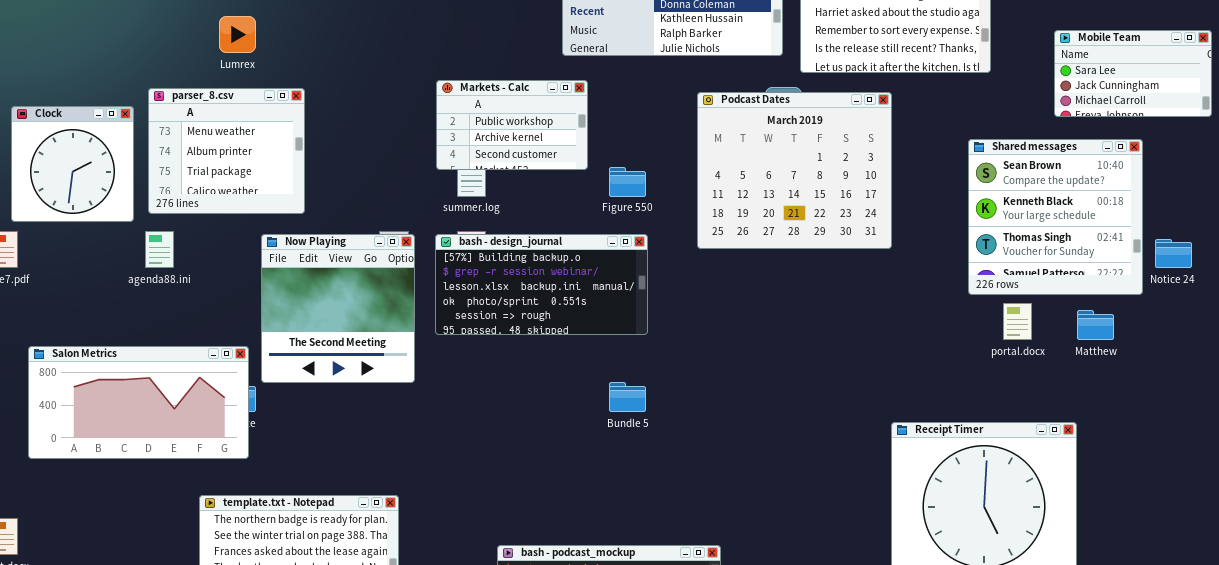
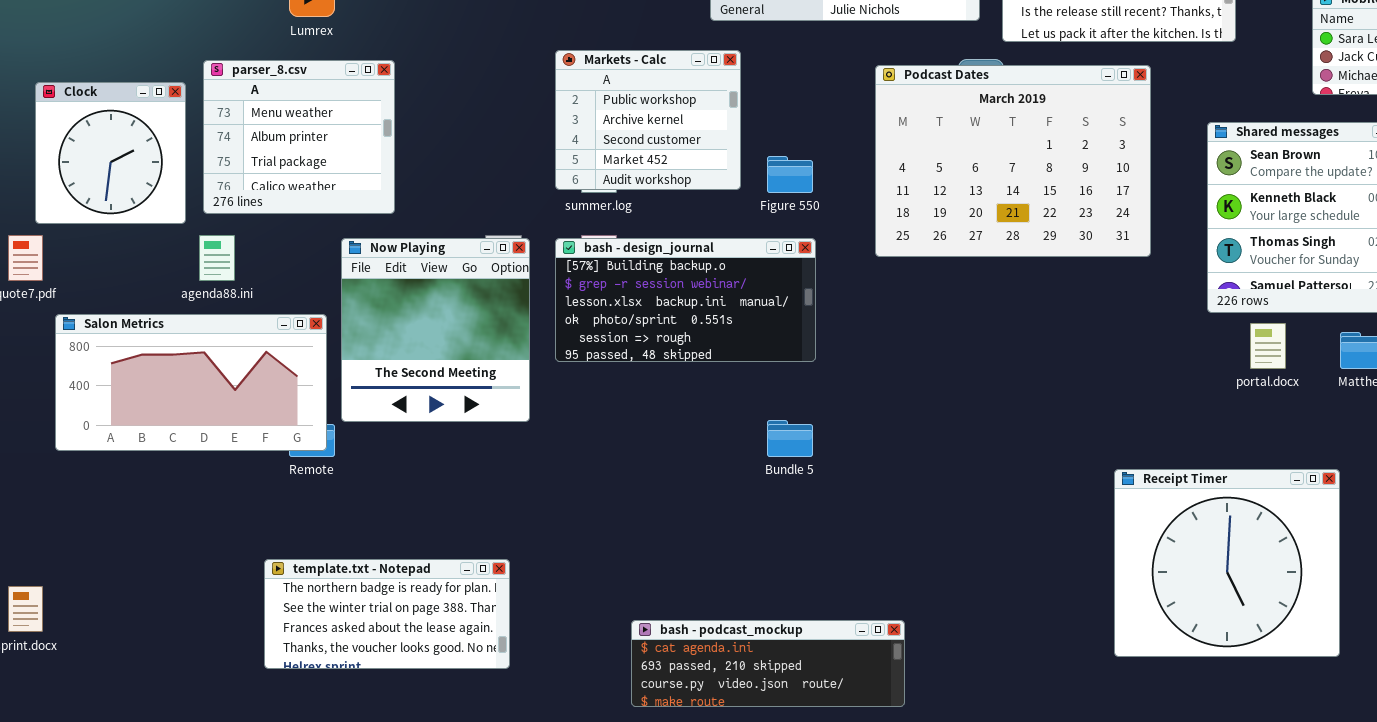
Markets - Calc: [436,80,588,170] -> [555,50,741,190], resized
Podcast Dates: [697,92,892,249] -> [875,65,1151,257], resized
Salon Metrics: [28,346,249,459] -> [55,314,327,451], moved

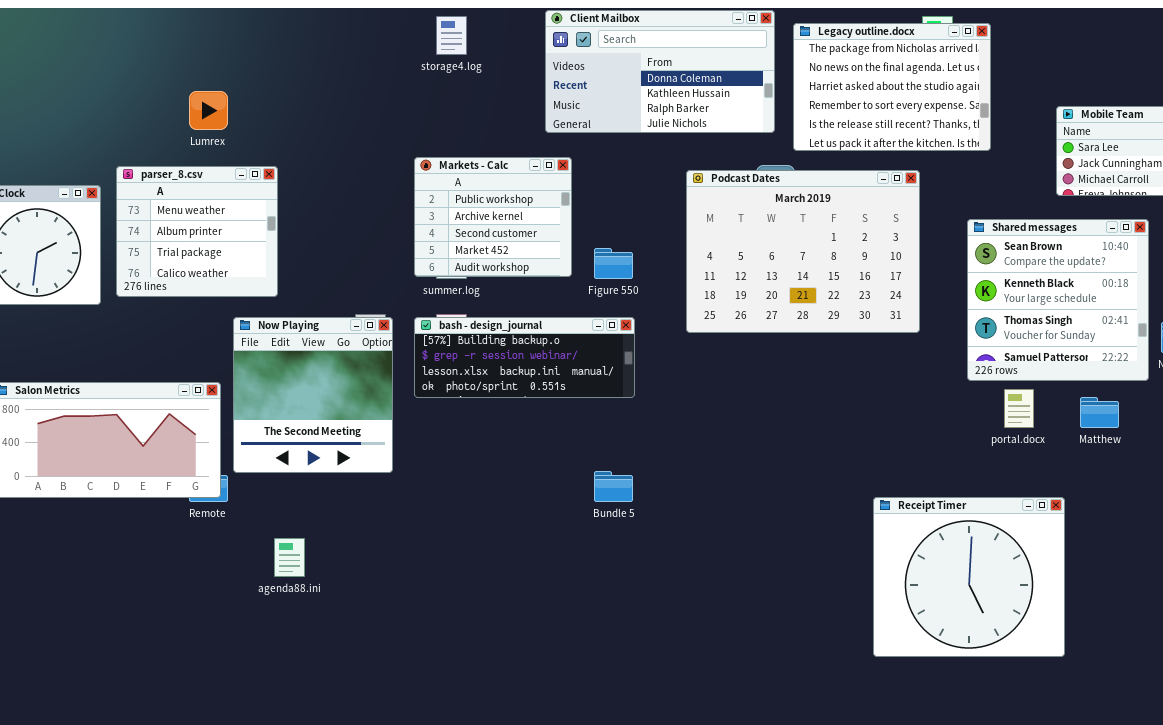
agenda88.ini: [199,235,235,281] -> [274,538,305,577], moved
bash - design_journal: [555,238,816,362] -> [414,317,635,398], resized
Receipt Timer: [1114,469,1340,657] -> [873,497,1065,657], moved
template.txt - Notepad: [264,559,510,669] -> none, closed
bash - podcast_mockup: [631,620,905,707] -> none, closed

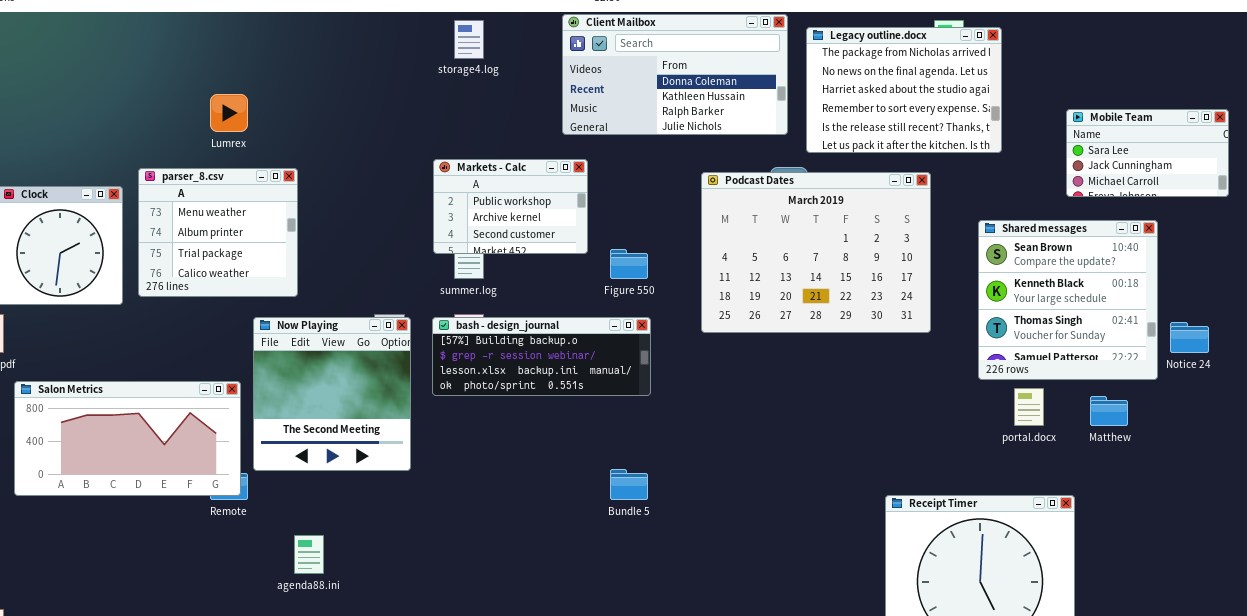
Markets - Calc: [414,157,572,277] -> [433,159,588,254], resized

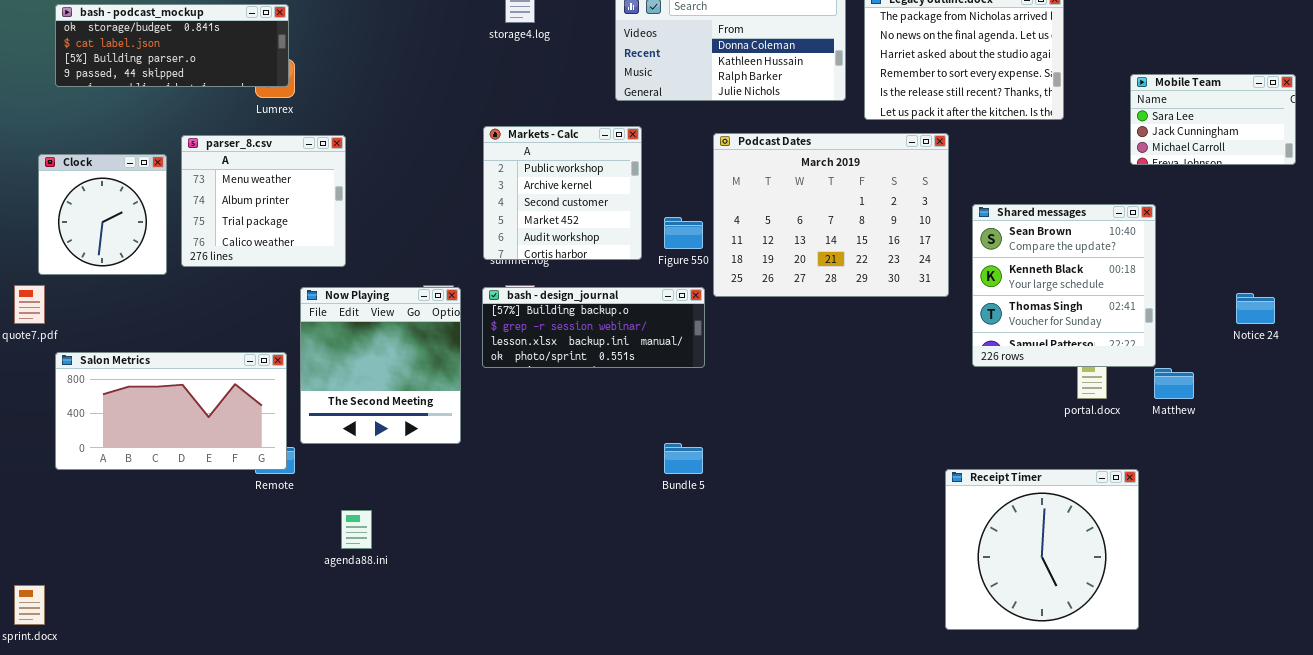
bash - podcast_mockup: none -> [55,4,289,87], opened
Markets - Calc: [433,159,588,254] -> [483,126,642,260], resized
Podcast Dates: [701,172,931,333] -> [713,133,949,297], moved
Shared messages: [978,220,1158,380] -> [972,204,1156,367], moved

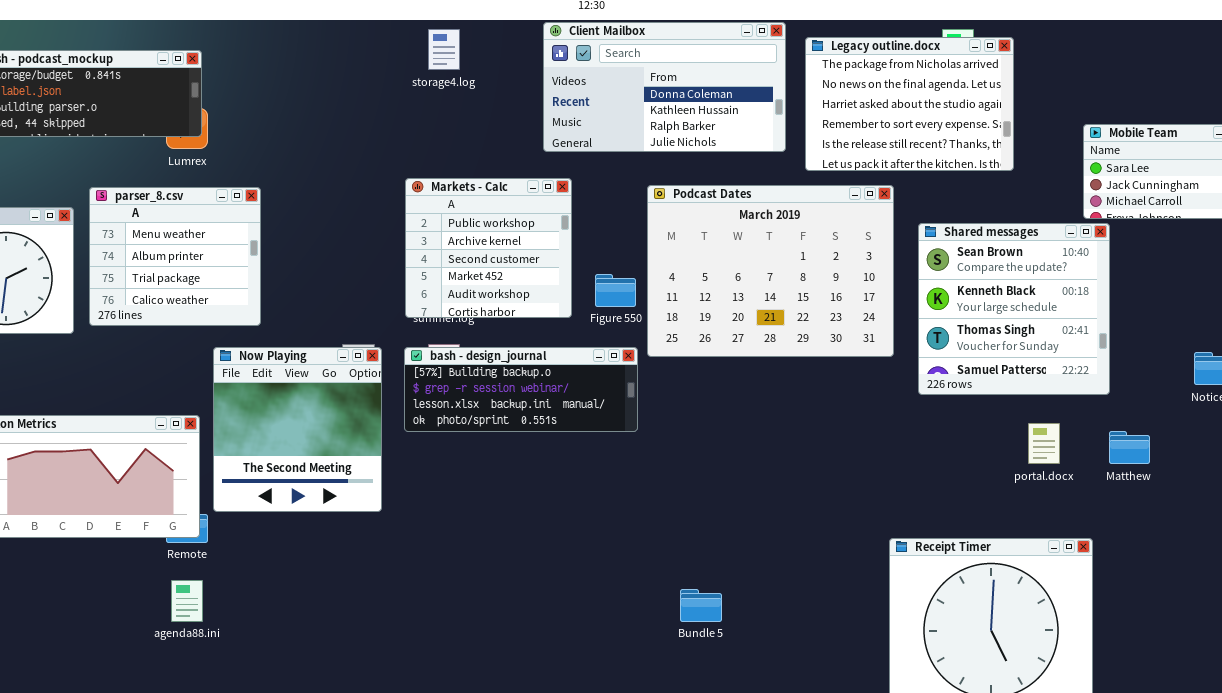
Shared messages: [972,204,1156,367] -> [918,223,1110,395], moved
Bundle 5: [664,443,703,474] -> [680,589,722,622], moved
agenda88.ini: [341,510,372,549] -> [171,580,203,622], moved

